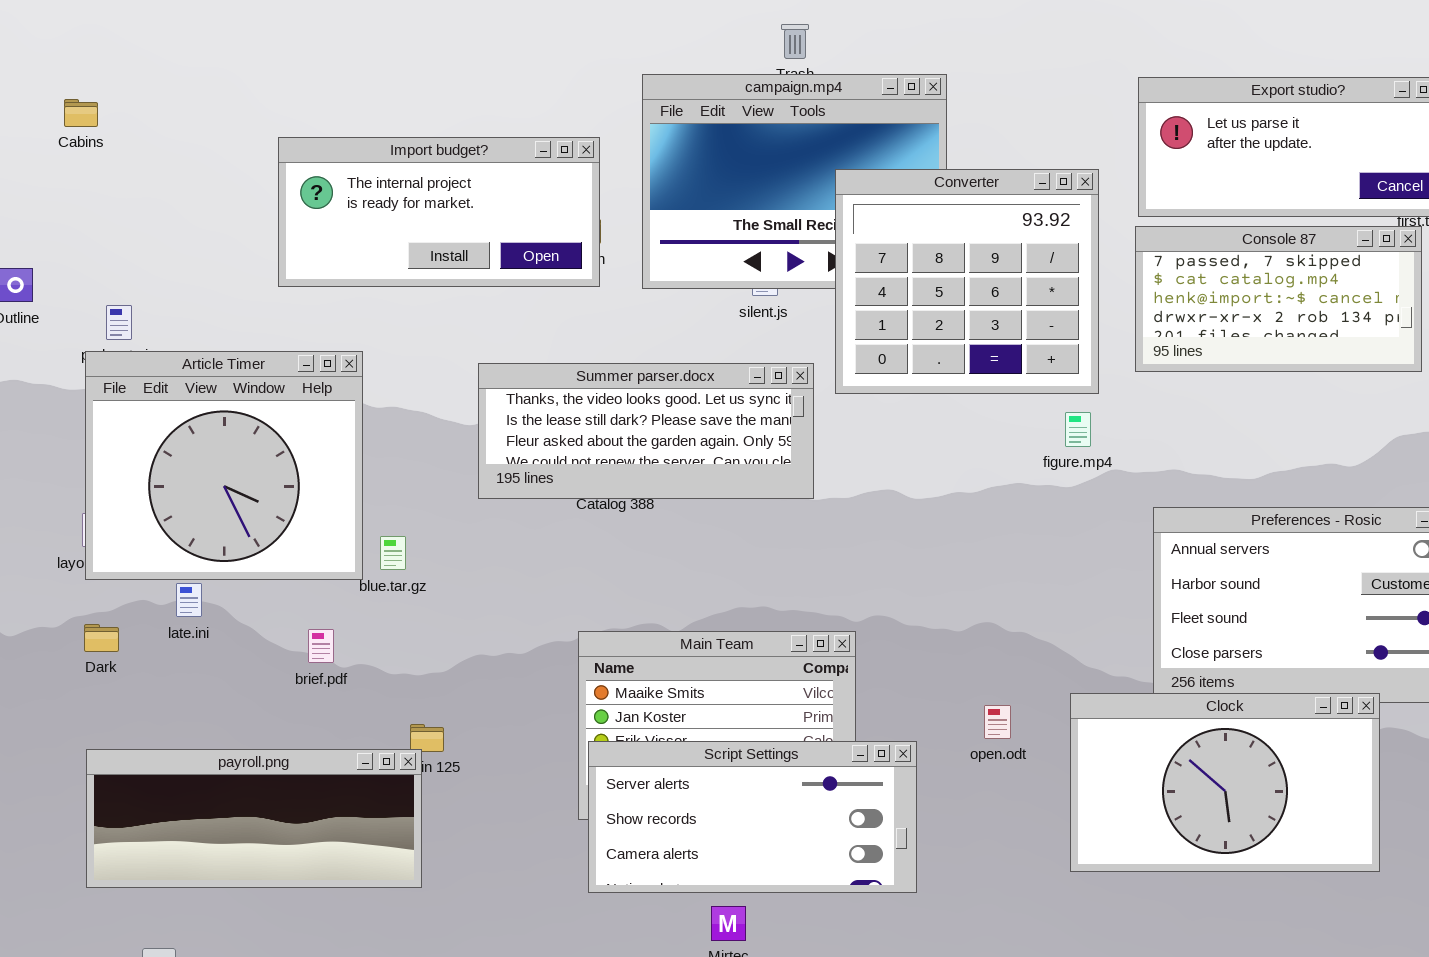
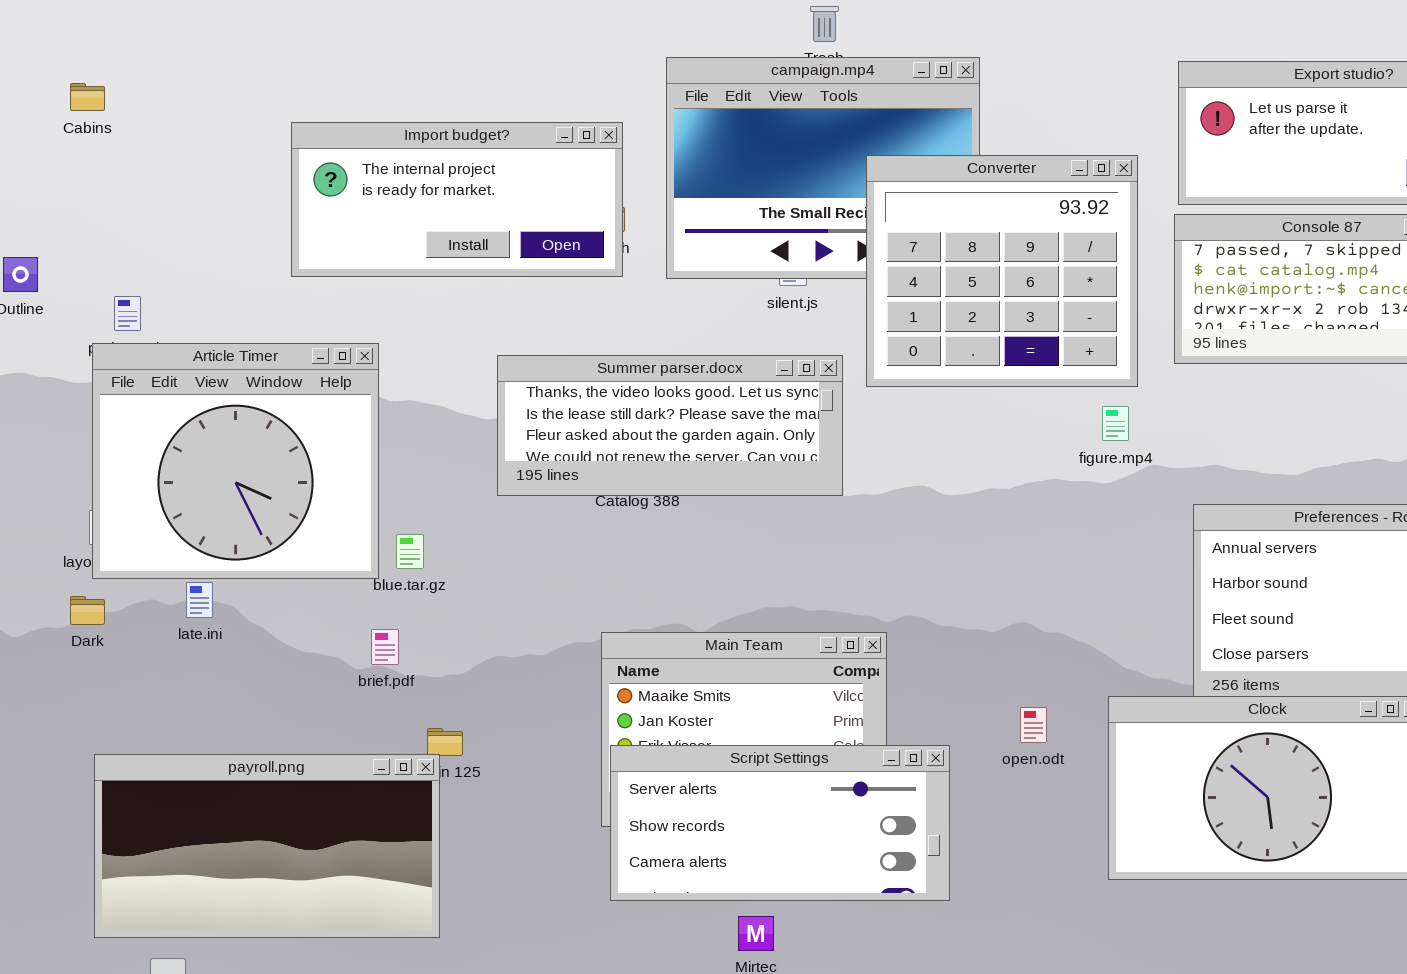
Dark: [84,624,119,652] -> [70,596,105,625], moved
brief.pdf: [308,629,334,663] -> [371,629,399,665], moved
payroll.png: [86,749,422,888] -> [94,754,440,938], resized

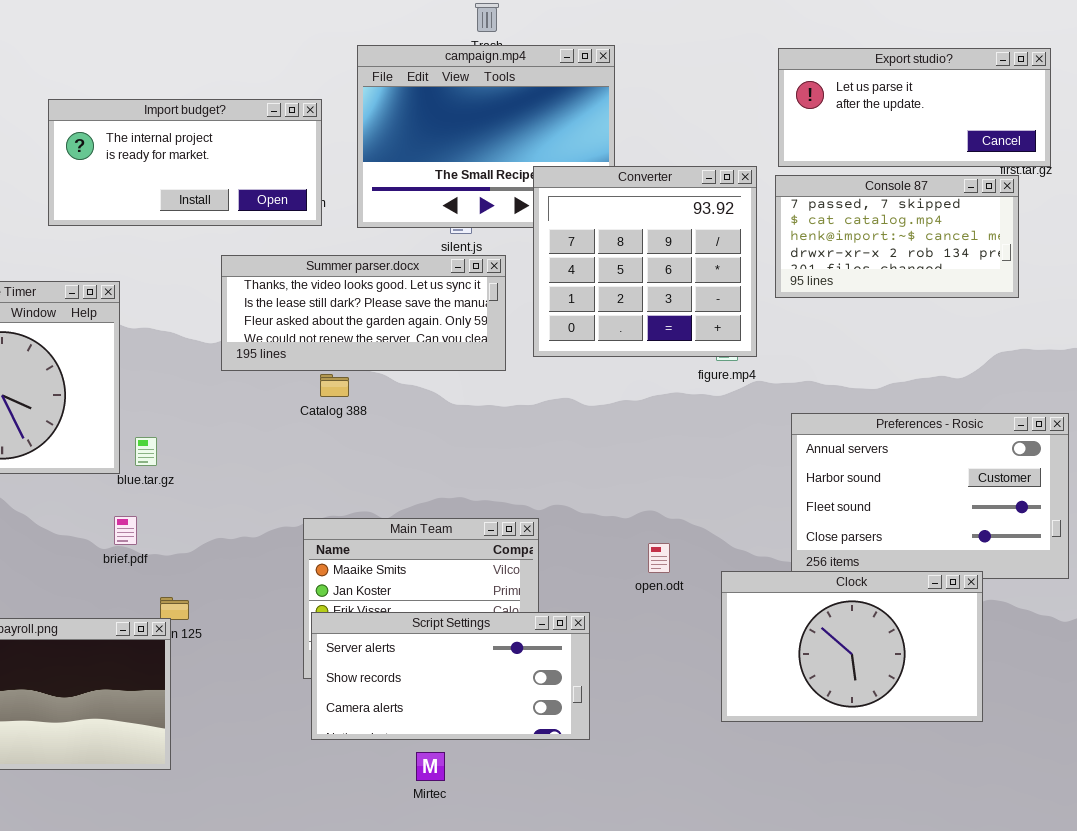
Converter: [866,155,1138,387] -> [533,166,757,357], moved
Summer parser.docx: [497,355,843,496] -> [221,255,506,371], moved
open.odt: [1020,707,1047,743] -> [648,543,670,573], moved

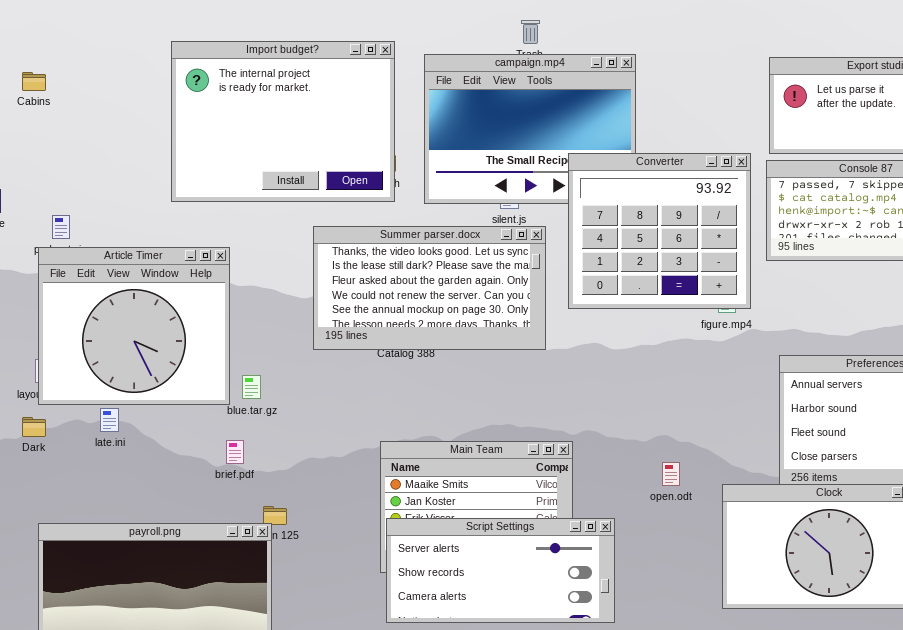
Import budget?: [48,99,322,226] -> [171,41,395,202], resized
Summer parser.docx: [221,255,506,371] -> [313,226,546,350], resized

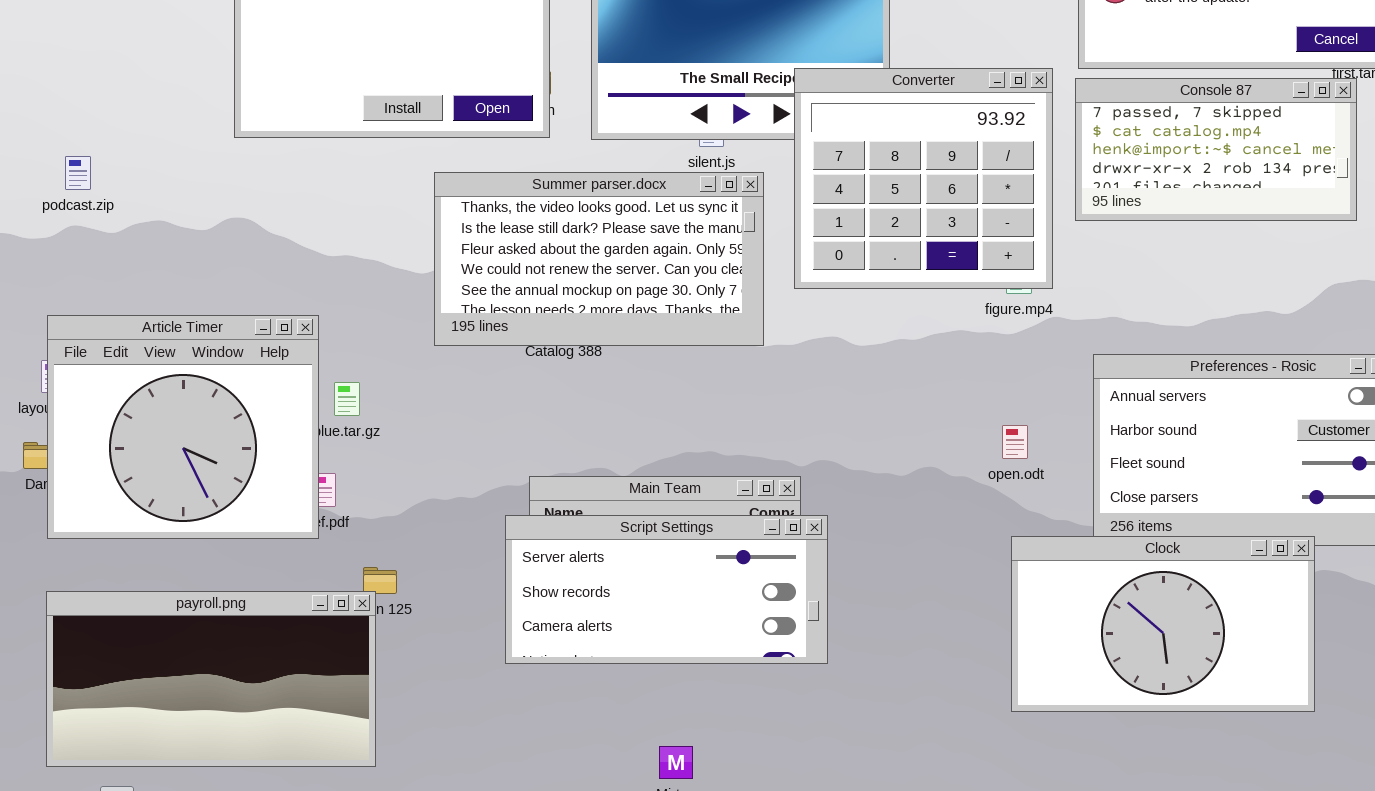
Article Timer: [38,247,230,405] -> [47,315,319,539], moved
open.odt: [662,462,680,486] -> [1002,425,1028,459], moved
Script Settings: [386,518,615,623] -> [505,515,828,664], moved

